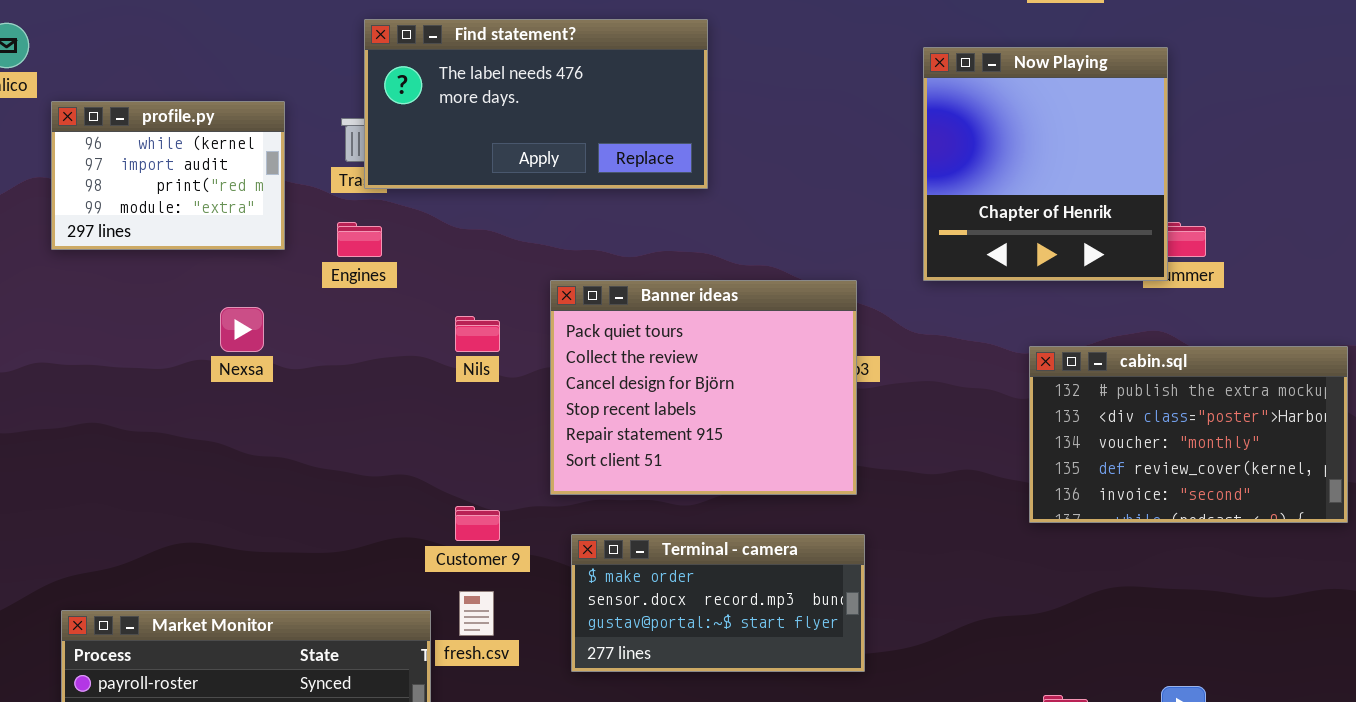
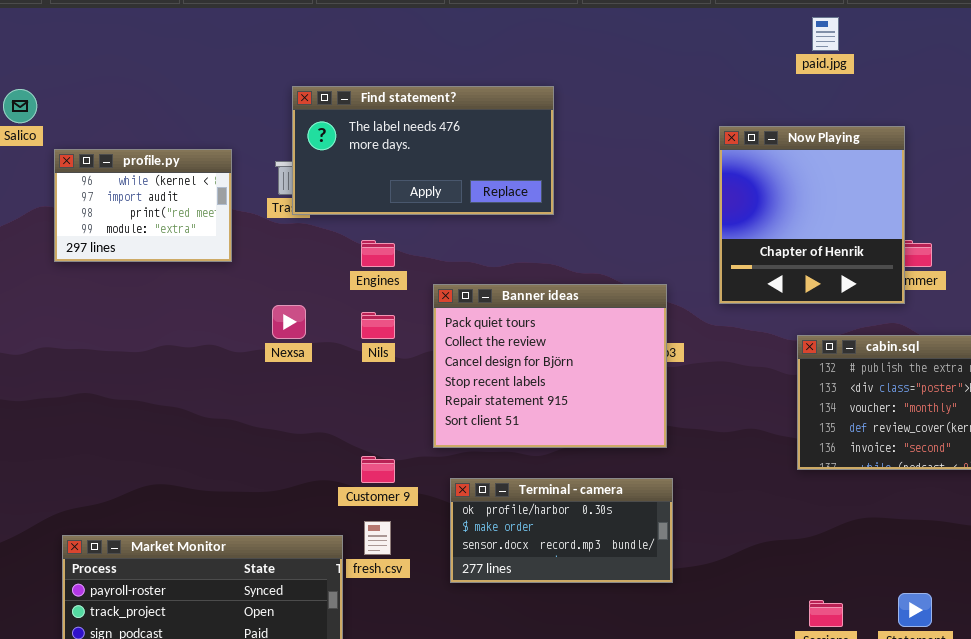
Now Playing: [923,47,1168,281] -> [719,126,905,304], moved
Engines: [337,222,382,257] -> [361,240,395,267], moved
Nexsa: [220,307,264,352] -> [272,305,306,339], moved
Terminal - camera: [571,534,865,672] -> [450,478,673,583], scrolled up 1 row

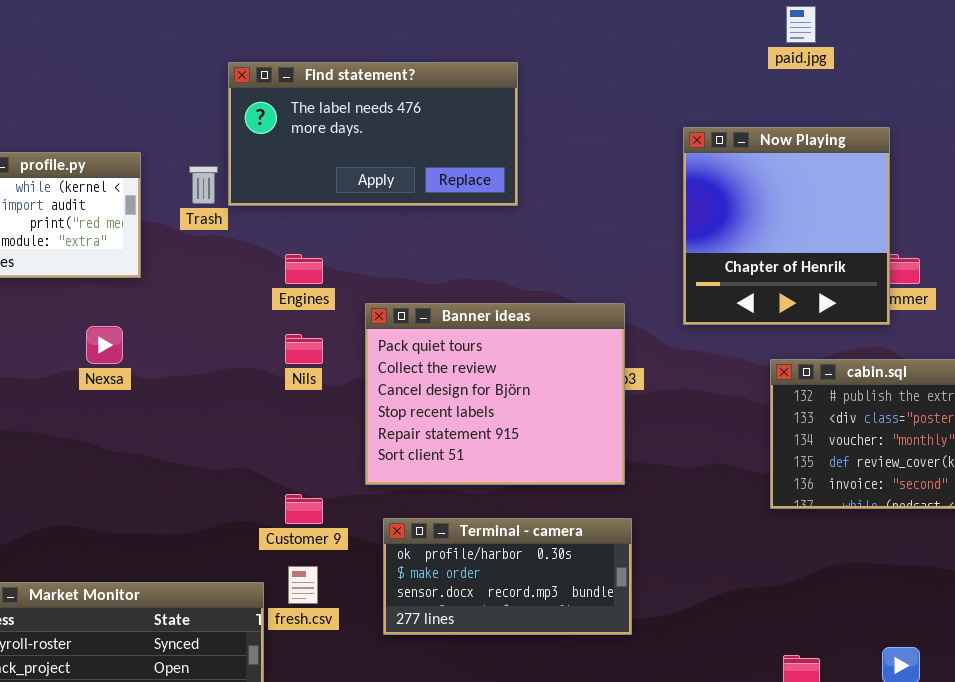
Find statement?: [292,86,554,215] -> [228,62,518,206], moved
Nexsa: [272,305,306,339] -> [86,326,123,364], moved

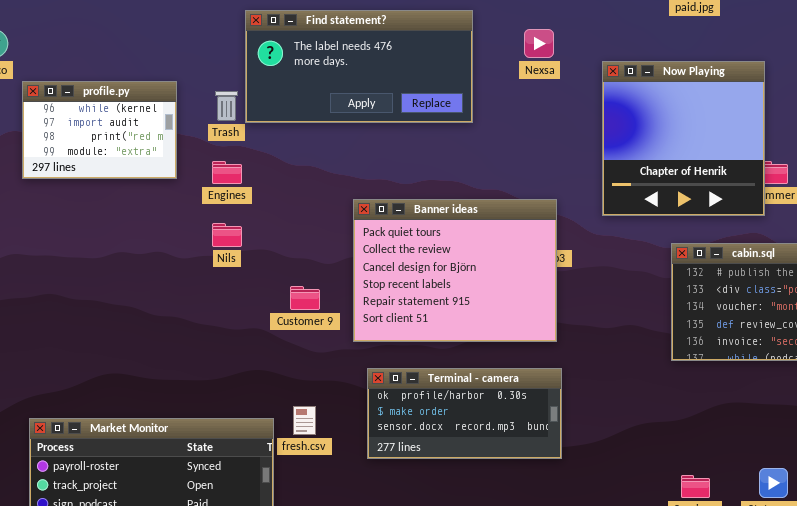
Engines: [285,254,323,284] -> [212,161,242,184], moved
Nexsa: [86,326,123,364] -> [524,29,554,58], moved
Nils: [285,334,323,364] -> [212,223,242,247], moved
Customer 9: [285,494,323,524] -> [290,286,320,310], moved

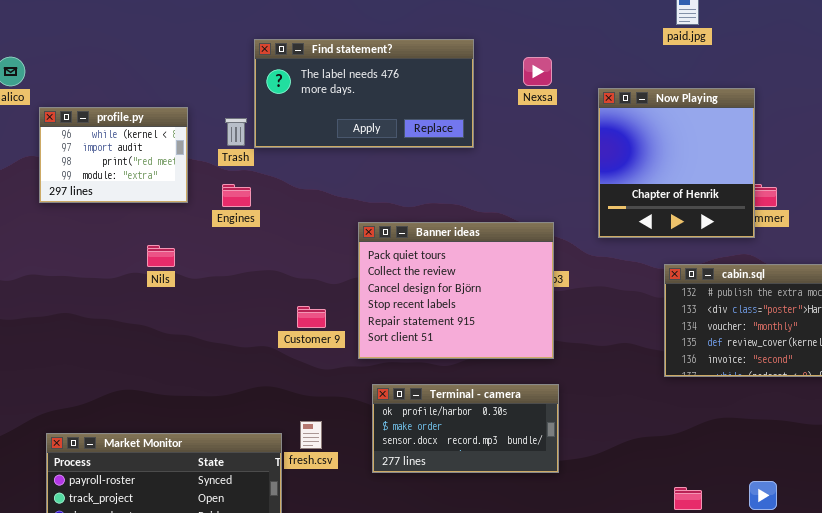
Nils: [212,223,242,247] -> [147,245,175,267], moved

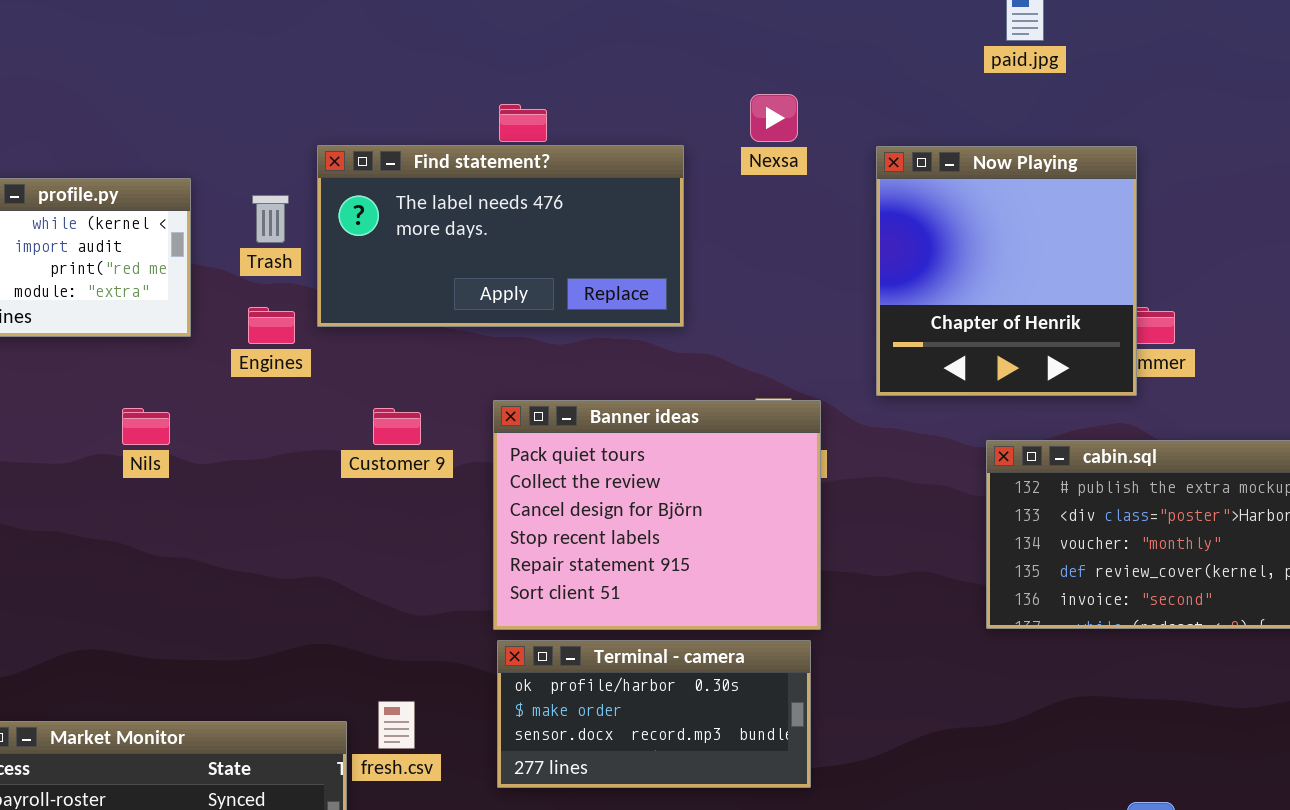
Find statement?: [254,39,474,148] -> [317,145,684,327], moved
Banner ideas: [358,222,554,359] -> [493,400,821,630], moved
Customer 9: [297,306,326,328] -> [373,408,421,445], moved

